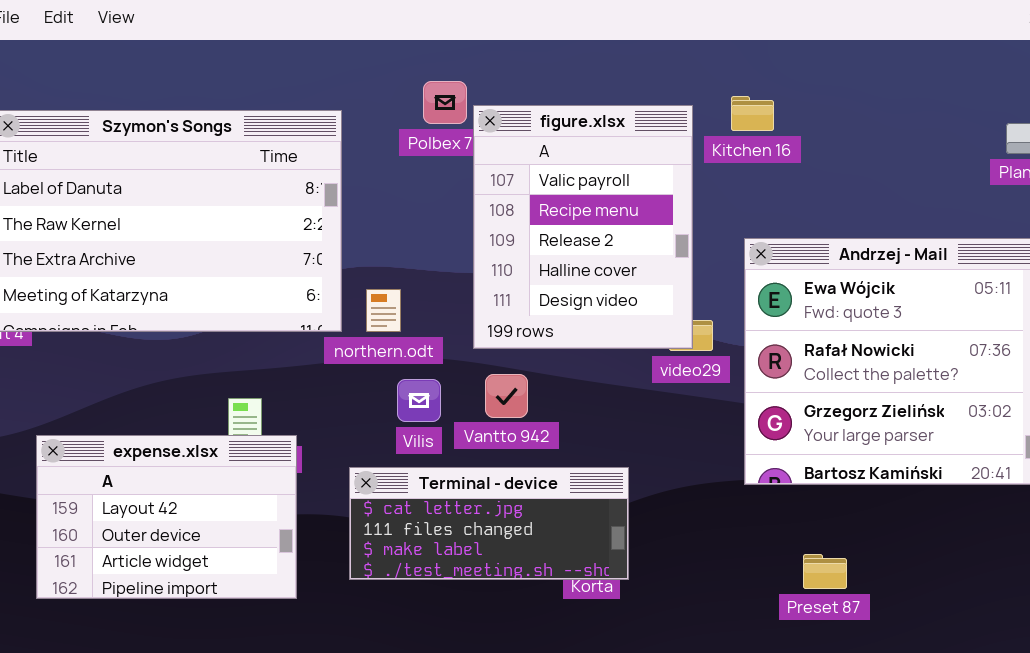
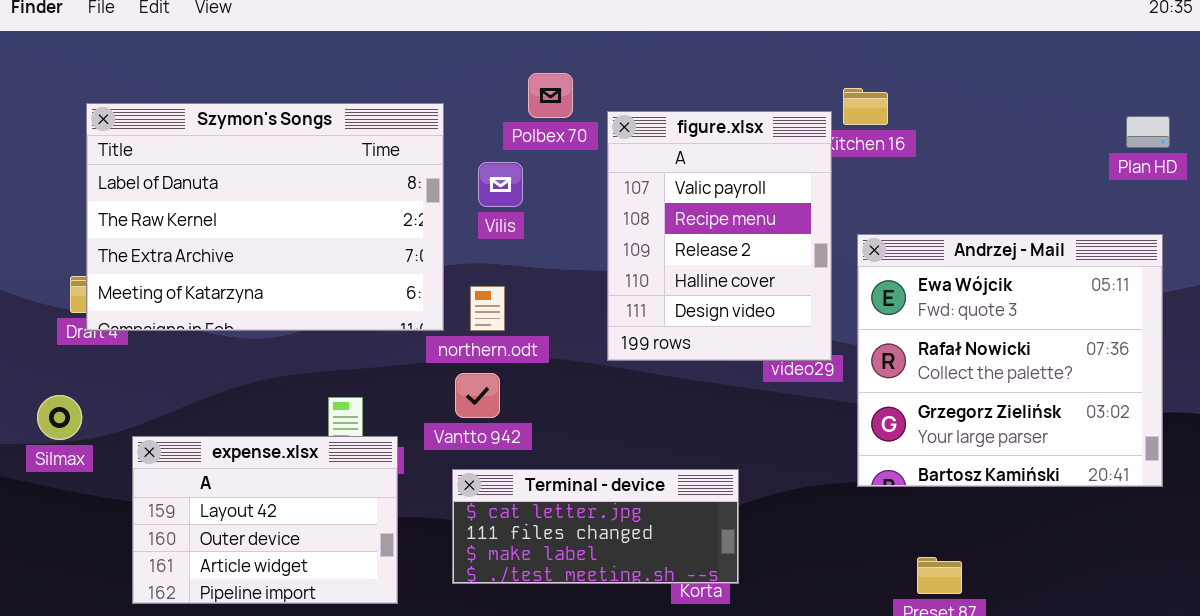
figure.xlsx: [473,105,693,349] -> [607,111,832,361], moved
Vantto 942: [485,374,528,418] -> [455,373,500,418], moved
Vilis: [397,379,441,422] -> [478,162,523,207], moved

